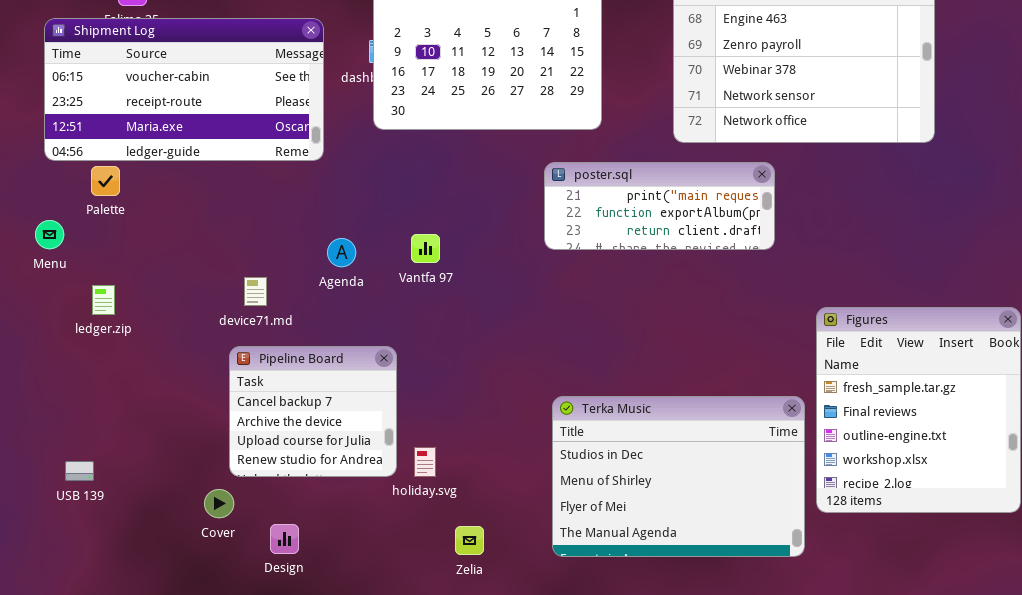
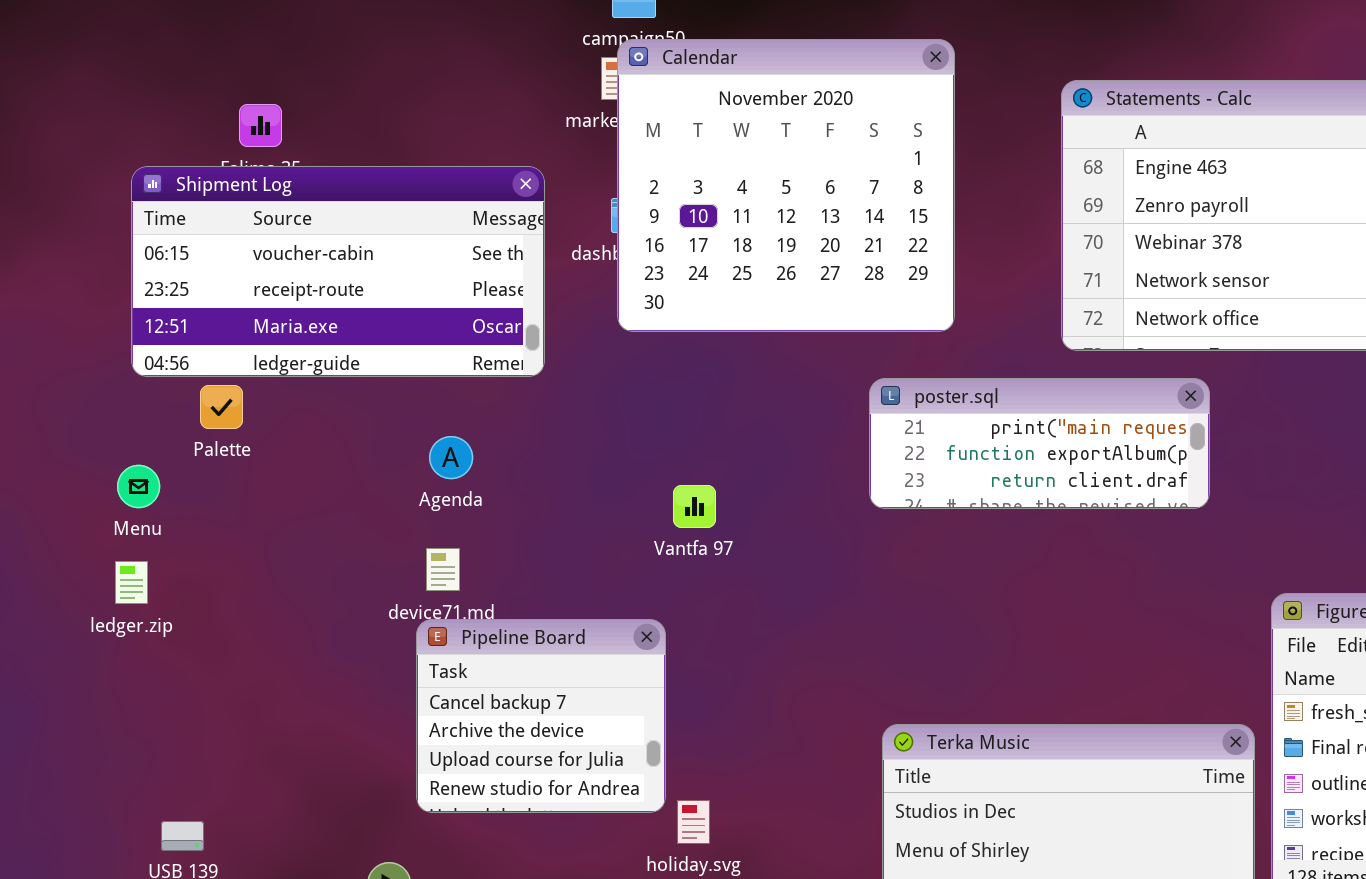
Agenda: [327,238,356,267] -> [429,436,473,479], moved
ledger.zip: [92,285,115,315] -> [115,561,148,604], moved
Pipeline Board: [229,346,397,477] -> [416,619,666,813], moved

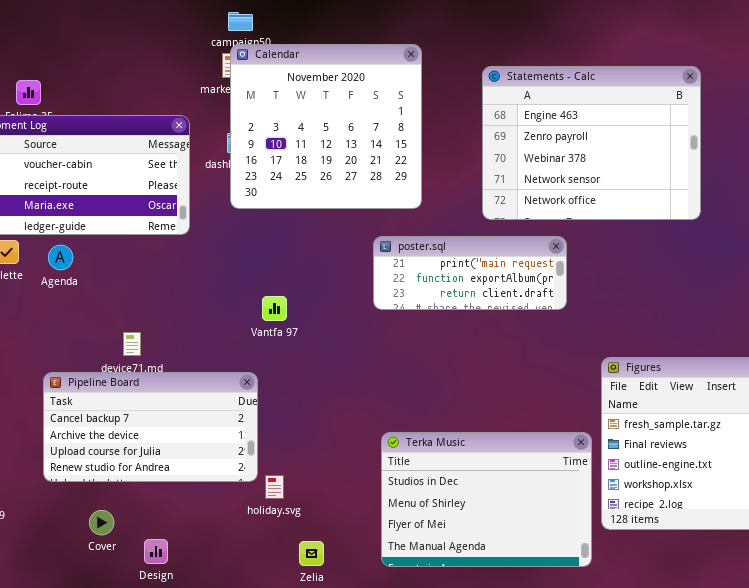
Agenda: [429,436,473,479] -> [48,245,73,270], moved
Pipeline Board: [416,619,666,813] -> [43,372,258,482], resized

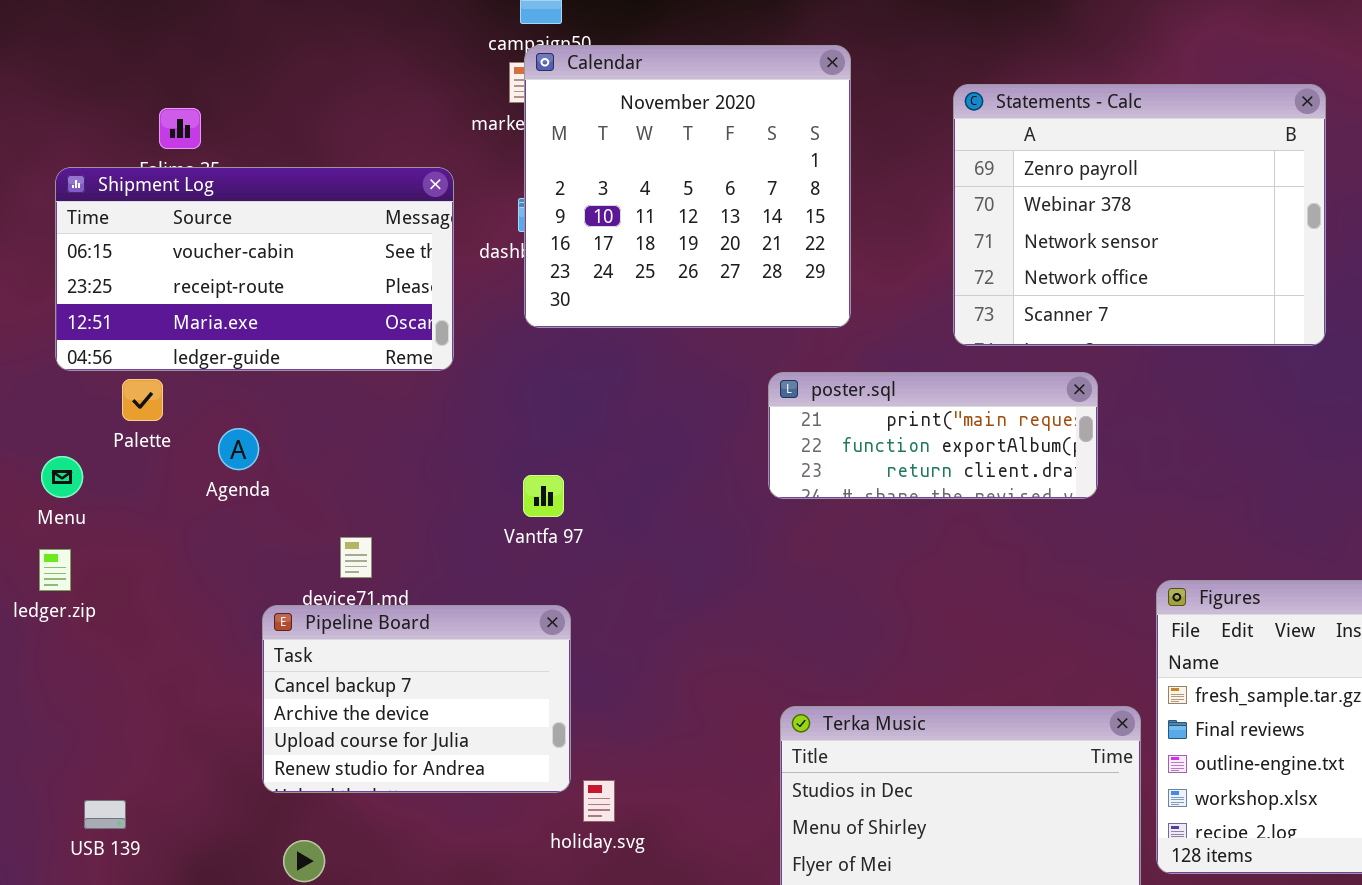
Statements - Calc: [482,66,701,220] -> [953,84,1326,346], scrolled down 1 row
Agenda: [48,245,73,270] -> [218,428,259,470], moved
Vantfa 97: [262,296,287,321] -> [523,475,564,517], moved
Pipeline Board: [43,372,258,482] -> [262,605,571,793], resized

